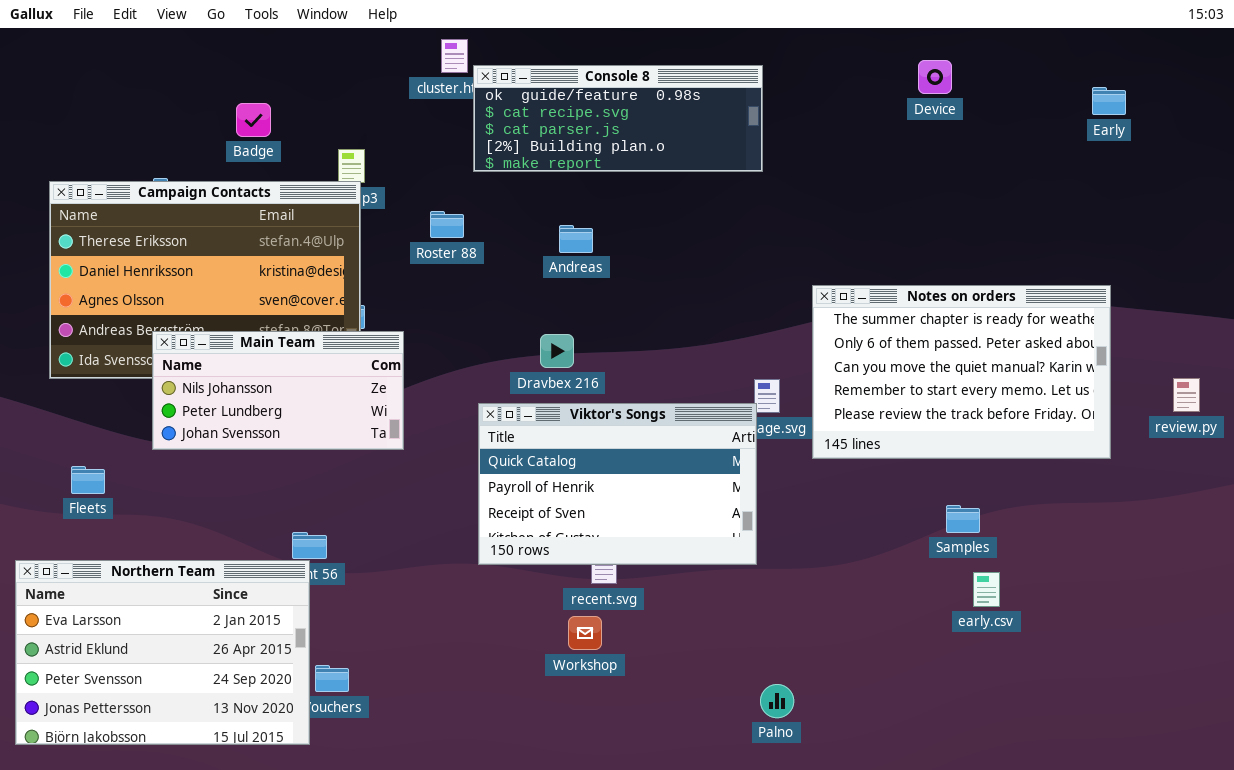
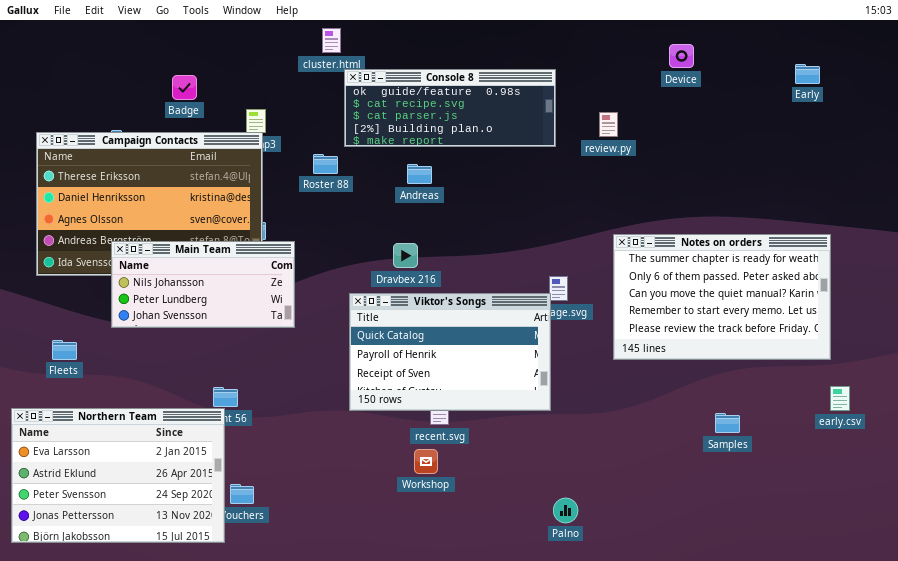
Console 8: [473,65,763,172] -> [344,69,556,147], moved
Notes on orders: [812,285,1111,459] -> [613,234,831,360], moved
review.py: [1173,378,1200,412] -> [599,112,618,137], moved
Samples: [946,505,980,533] -> [715,413,740,433], moved
early.csv: [973,572,1000,607] -> [830,386,850,411], moved

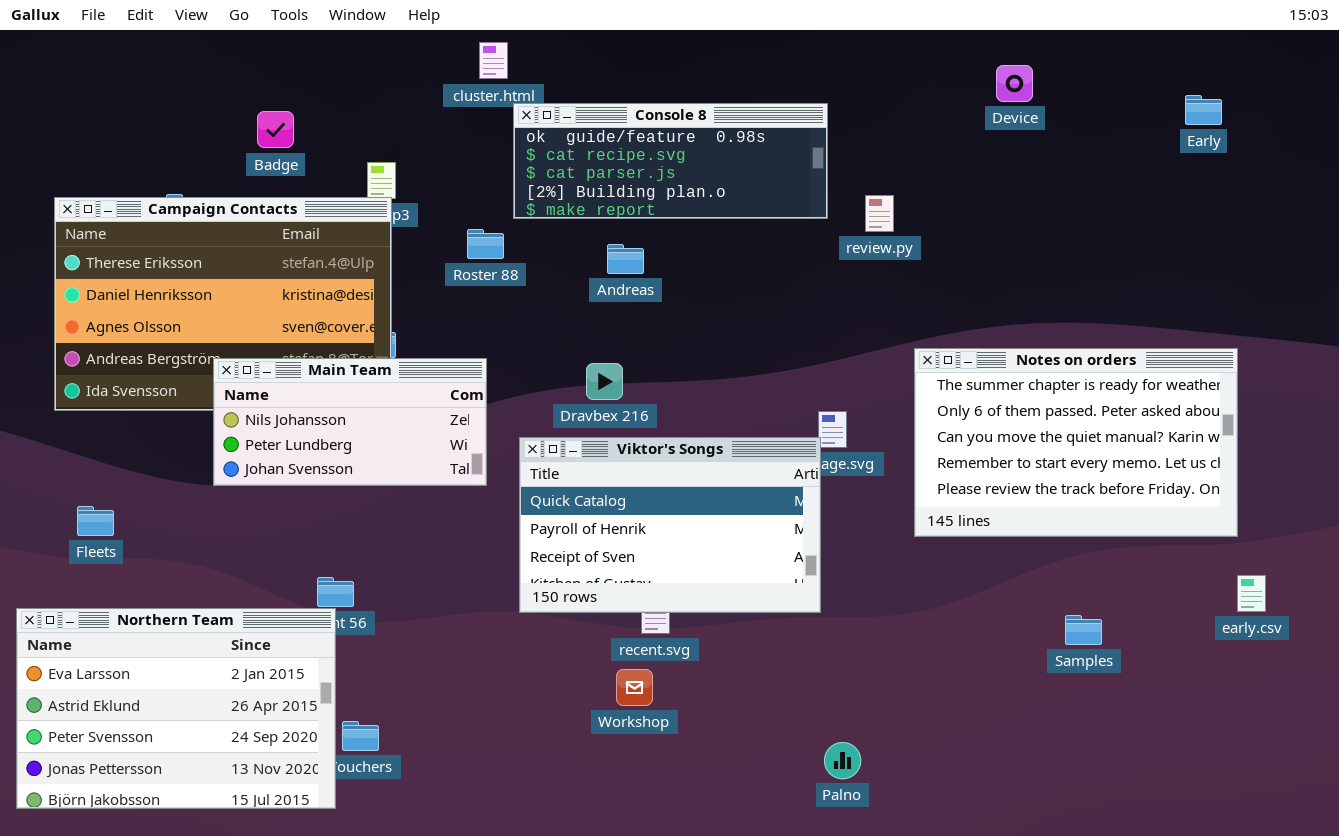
review.py: [599,112,618,137] -> [865,195,894,232], moved
Main Team: [111,241,295,328] -> [213,358,487,486], moved

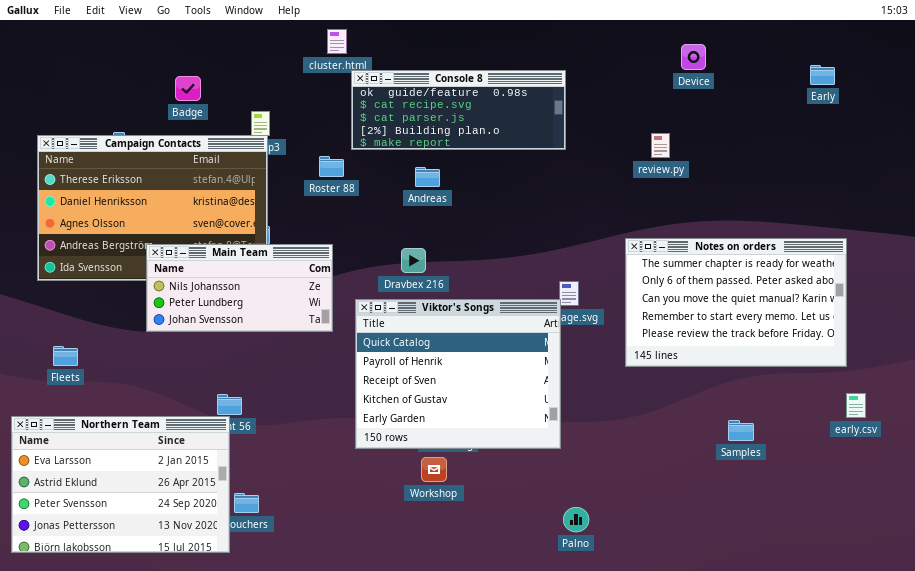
review.py: [865,195,894,232] -> [651,133,670,158], moved
Viktor's Songs: [519,437,821,613] -> [355,299,561,449], resized

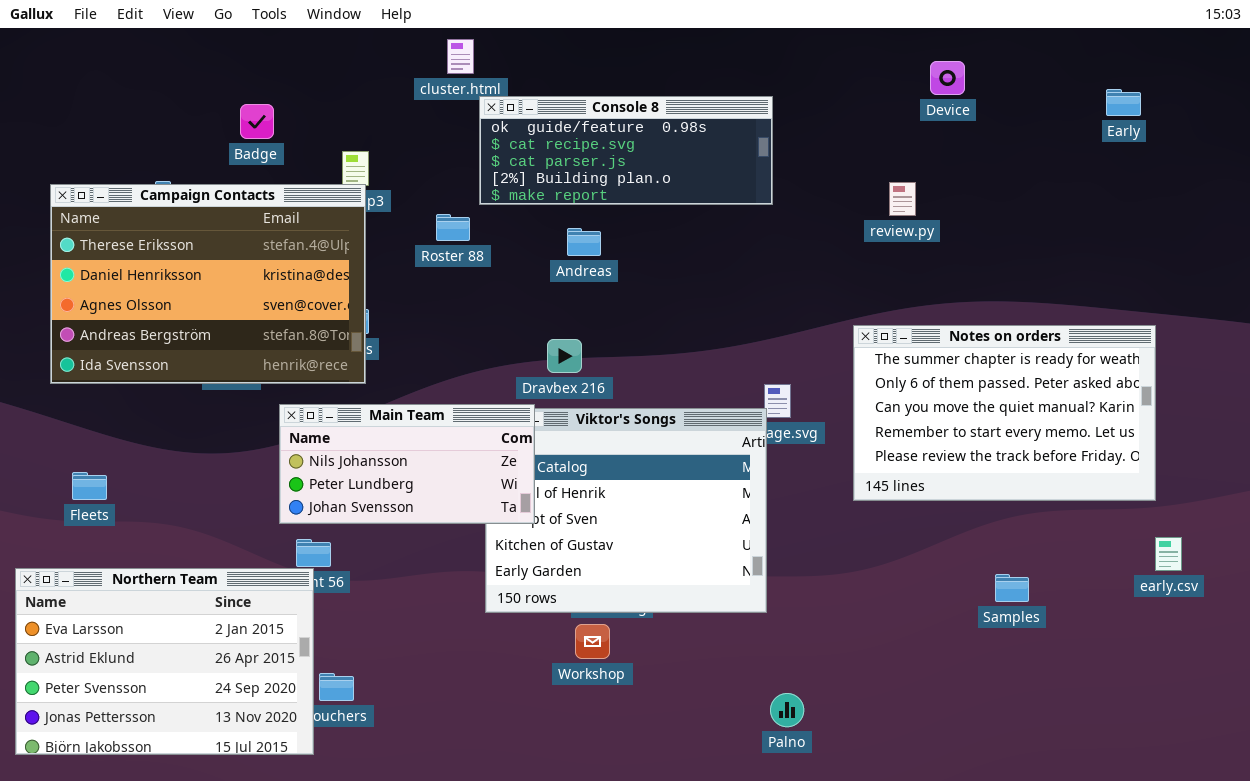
Main Team: [146,244,333,332] -> [279,404,535,524], moved

